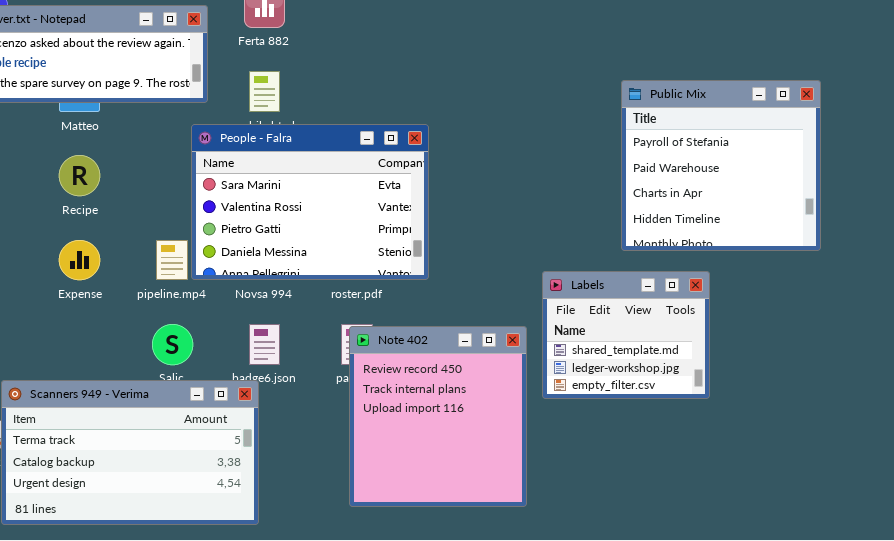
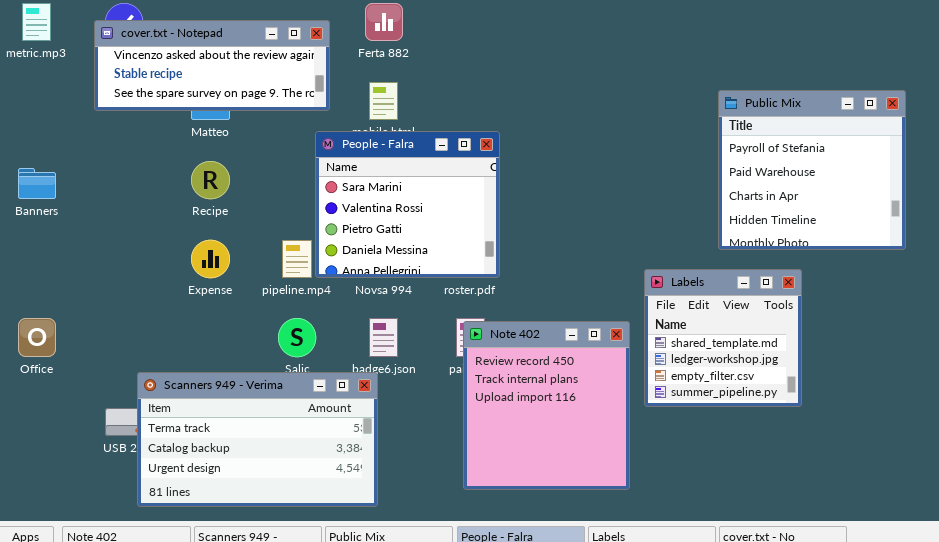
People - Falra: [191,124,429,280] -> [315,131,500,278], resized
Labels: [542,271,710,399] -> [644,269,802,407], resized

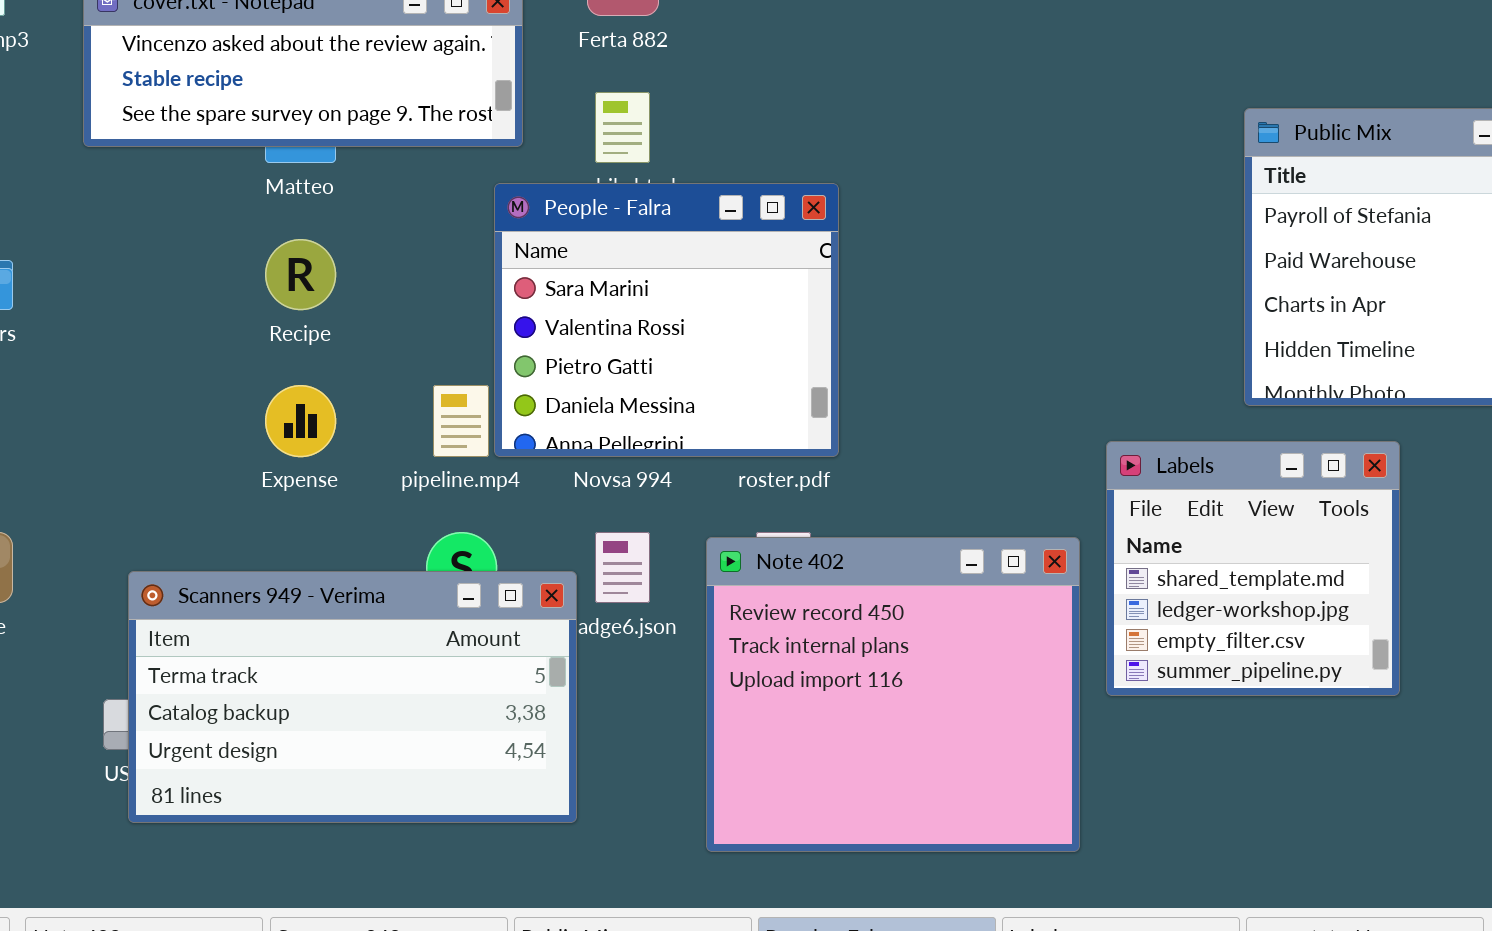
Note 402: [463,321,630,490] -> [706,537,1080,852], resized
Scanners 949 - Verima: [137,372,378,507] -> [128,571,577,823], moved

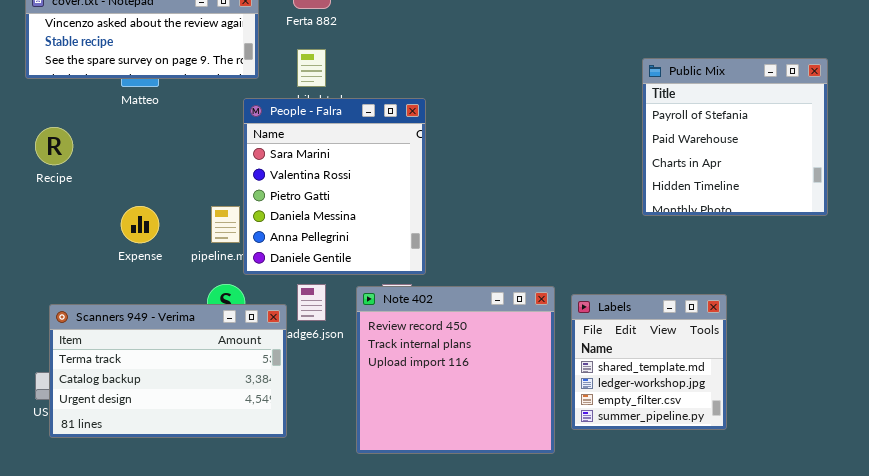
People - Falra: [494,183,839,457] -> [243,98,426,275], resized
Recipe: [265,239,336,310] -> [35,127,73,165], moved
Labels: [1106,441,1400,696] -> [571,294,727,430], moved

